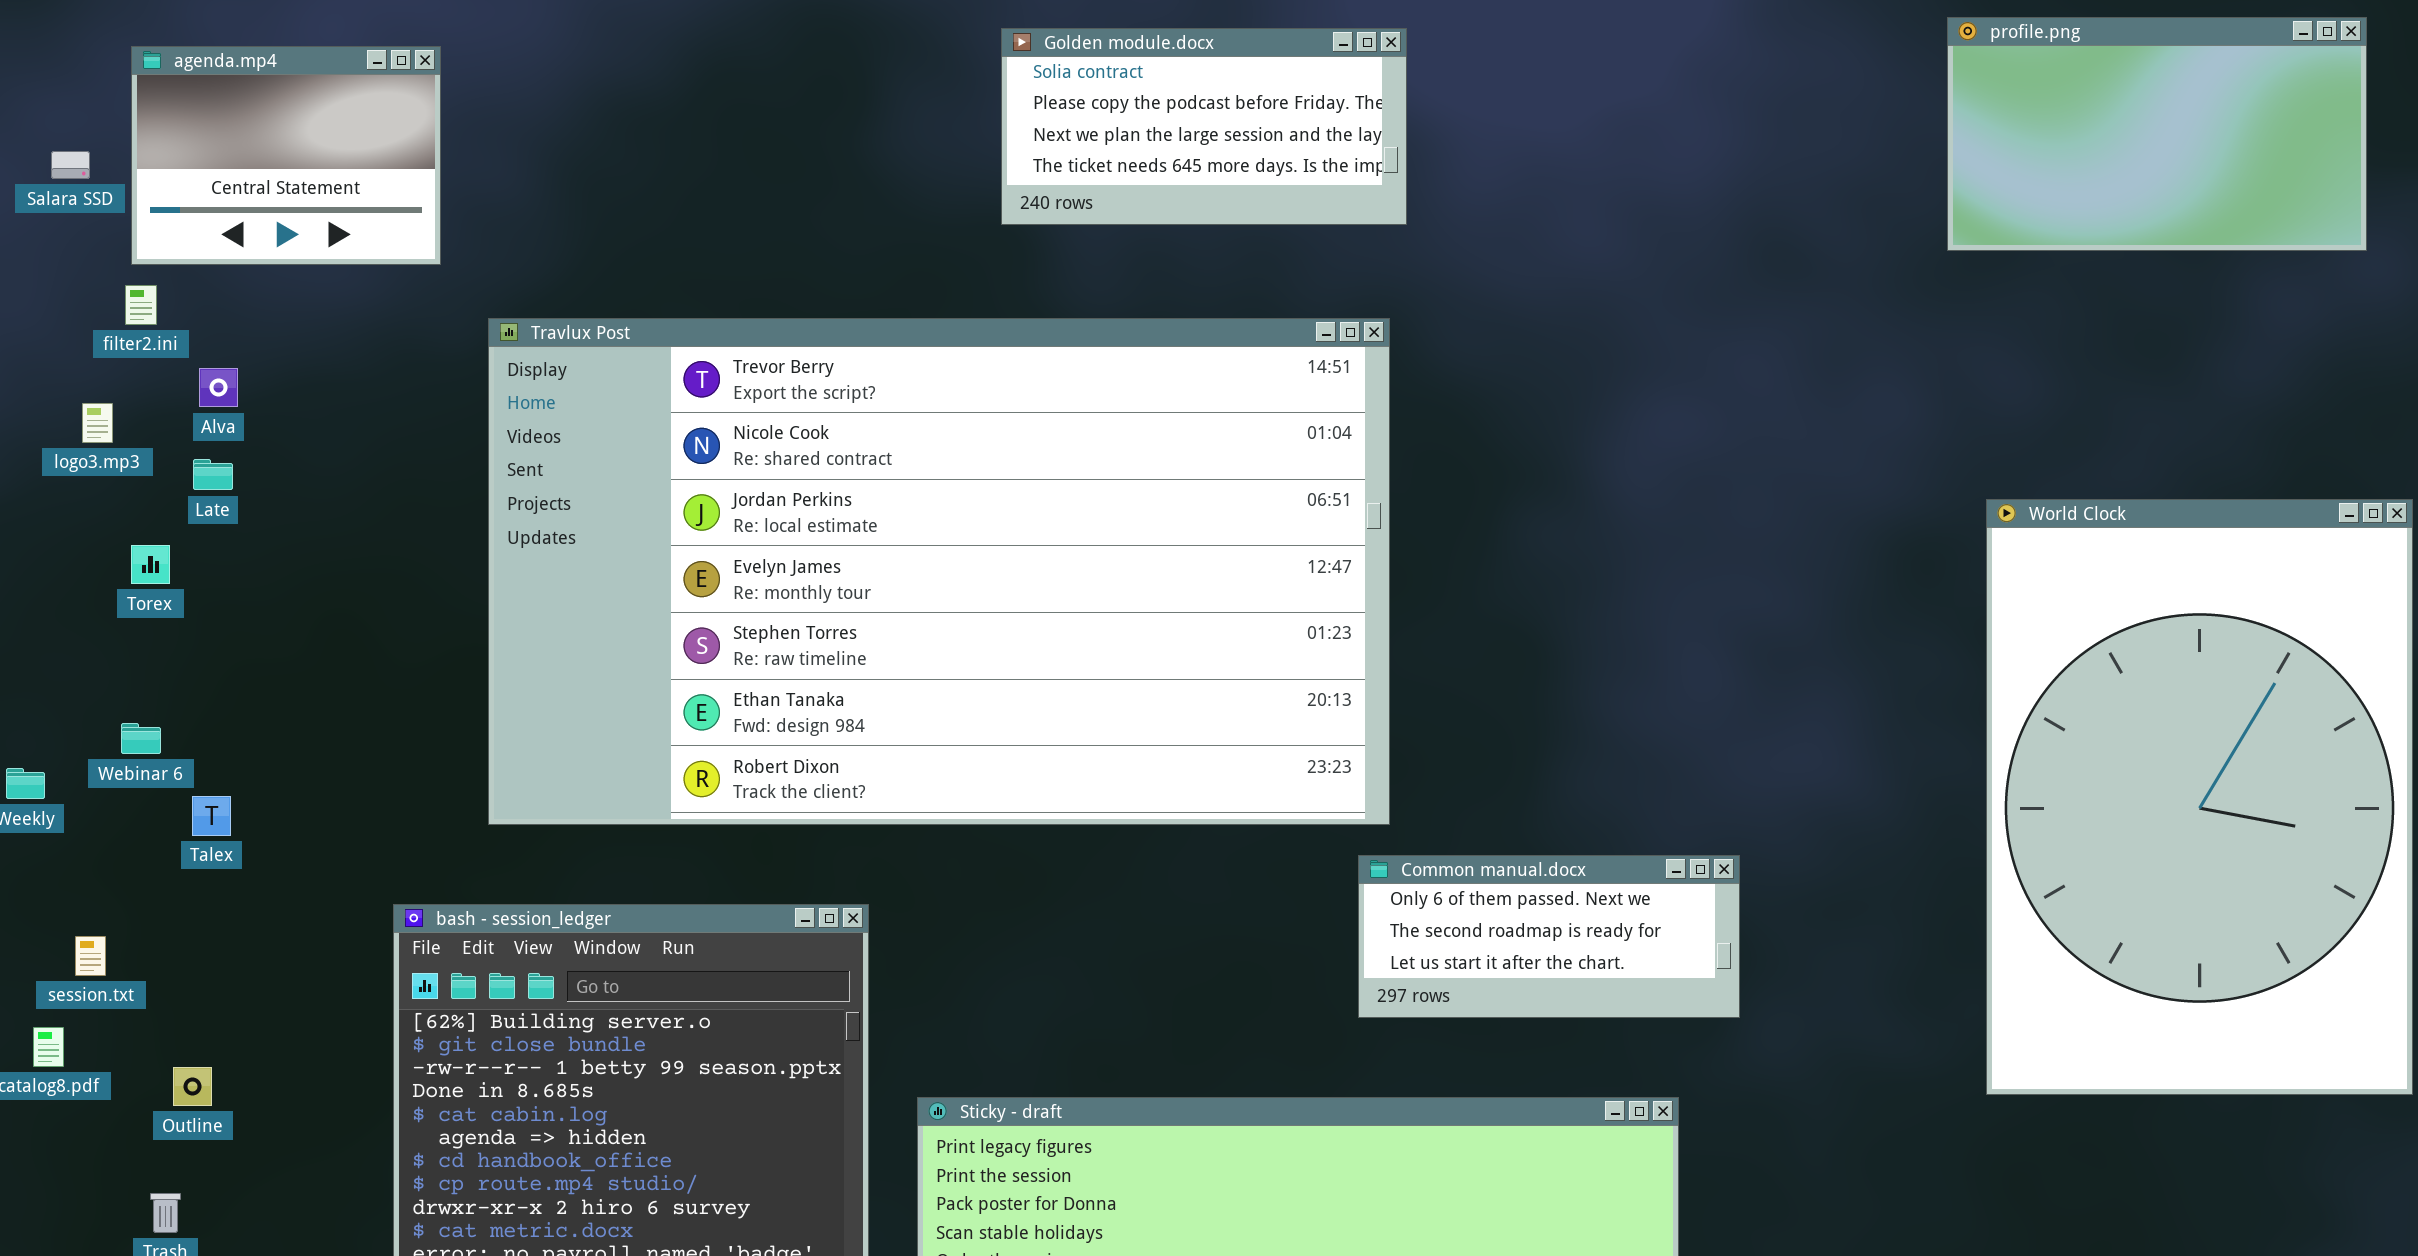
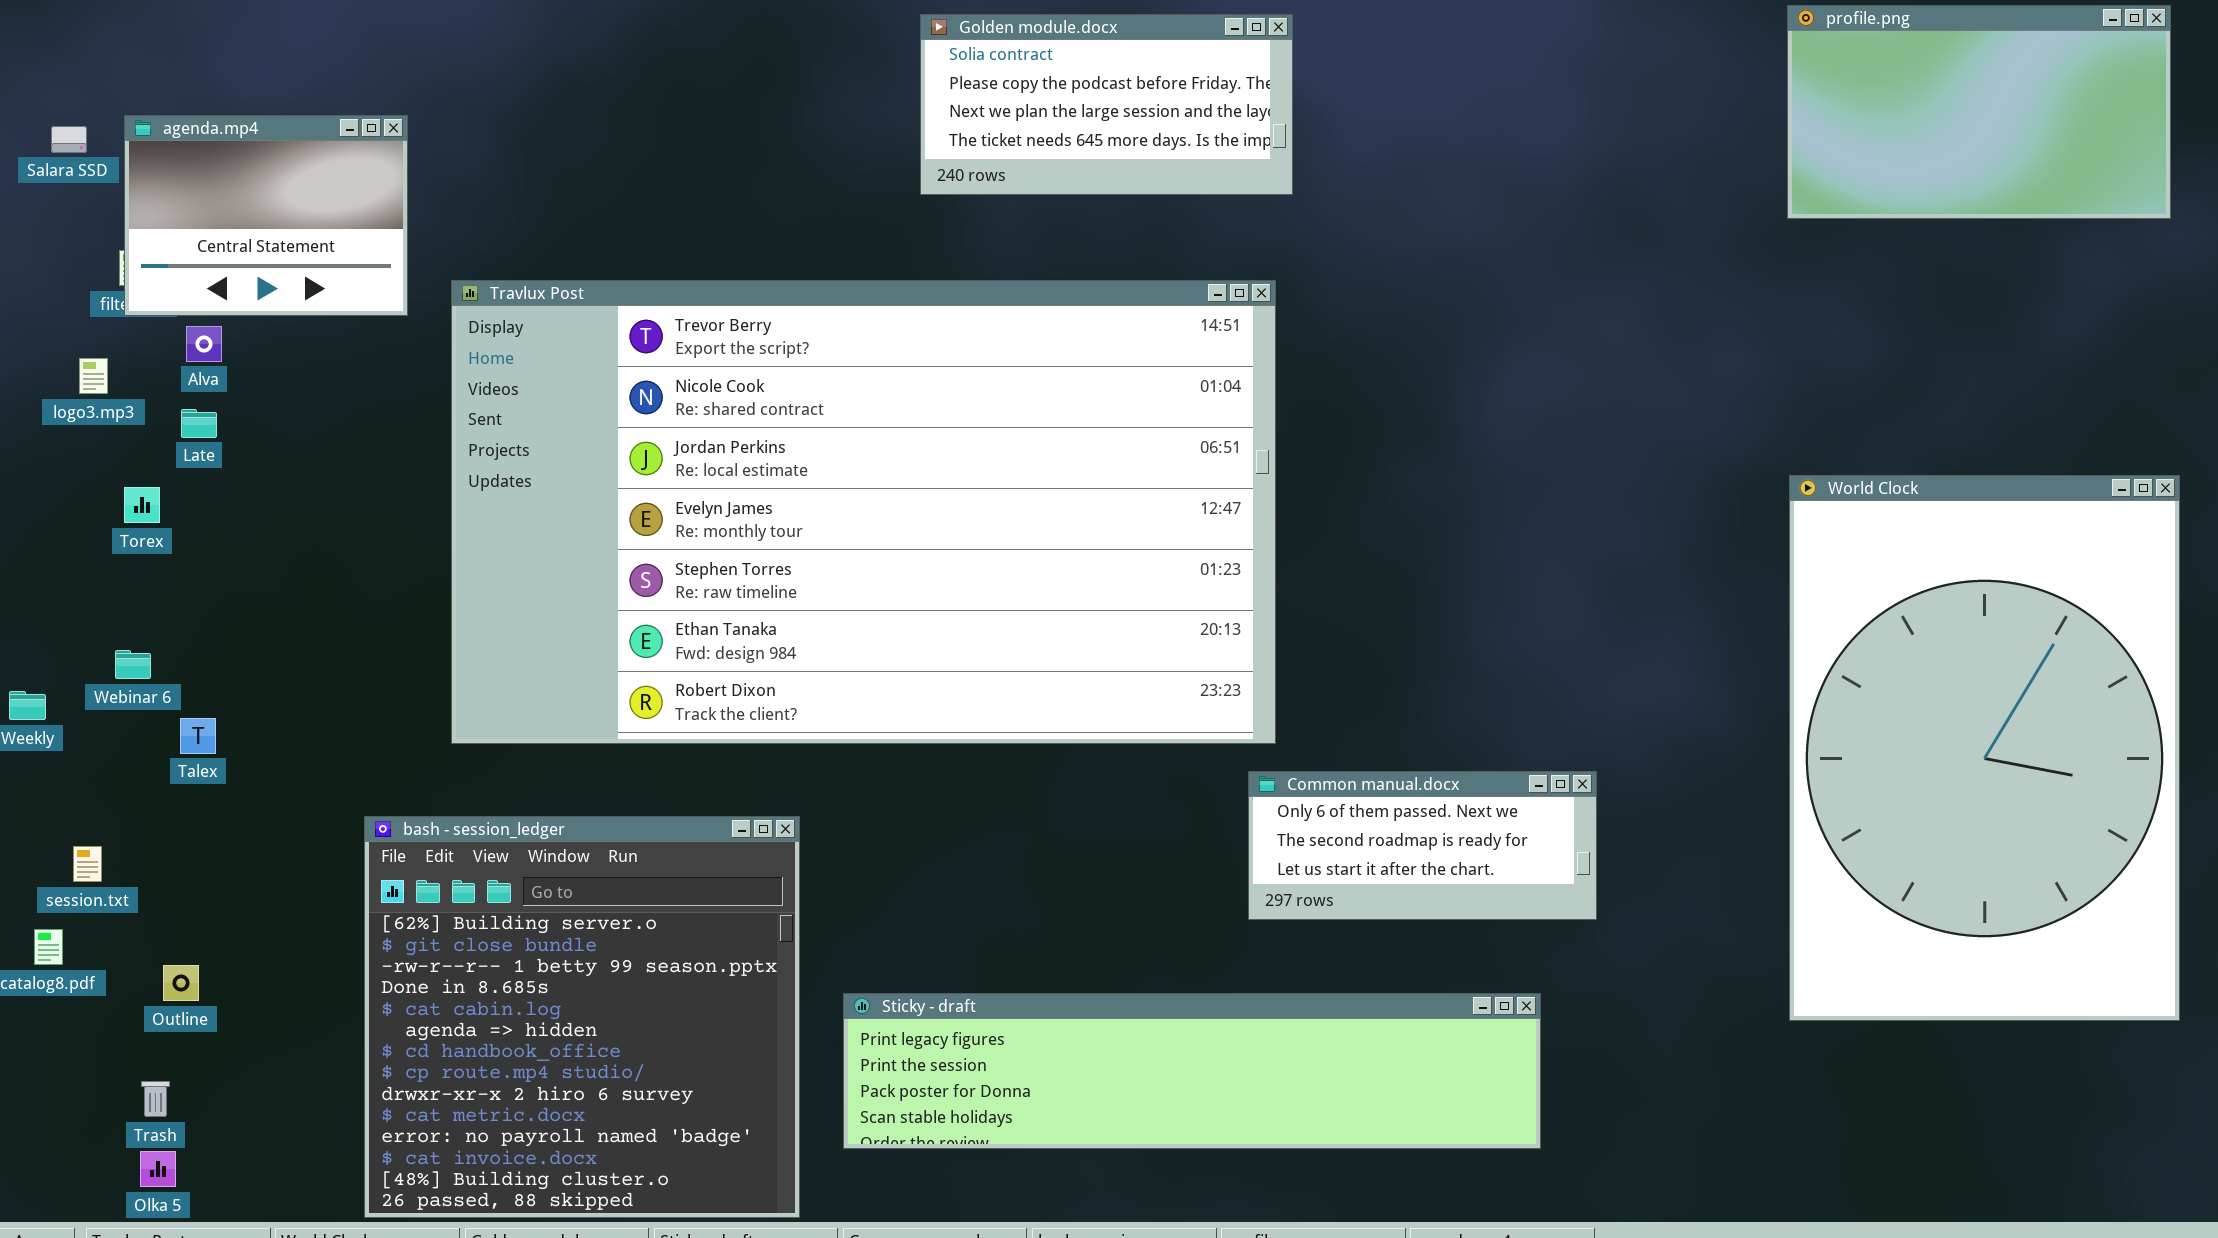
agenda.mp4: [131,46,441,265] -> [124,115,408,316], moved
World Clock: [1986,499,2413,1095] -> [1789,475,2180,1021], moved

